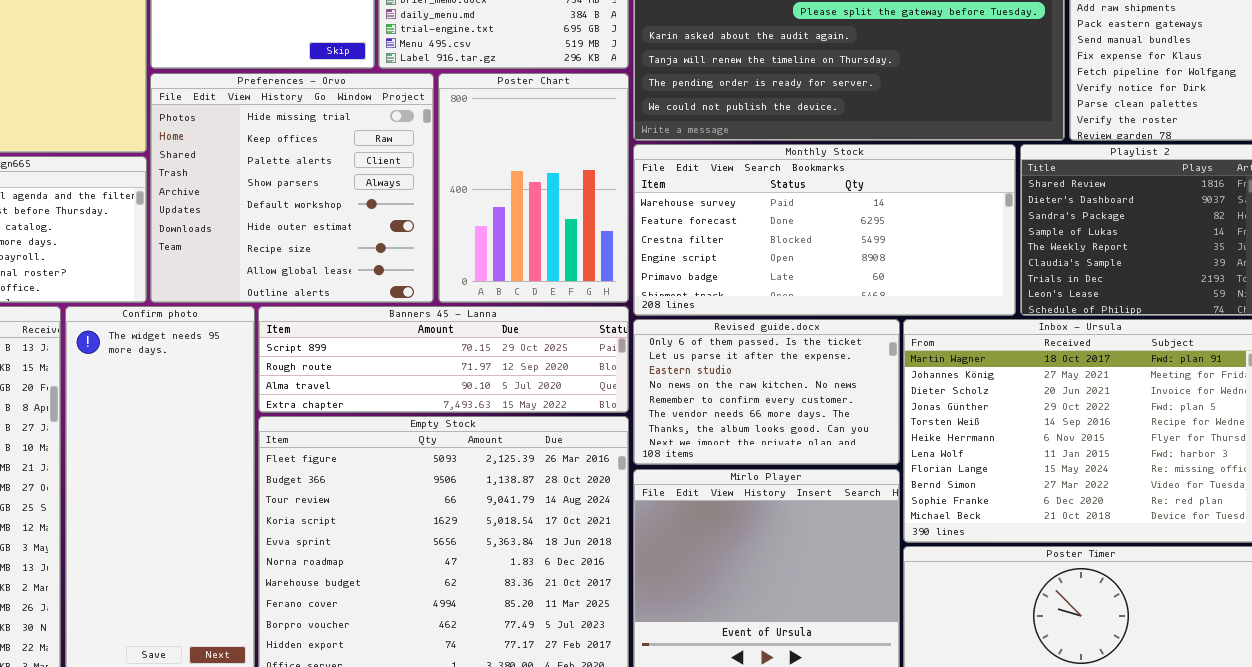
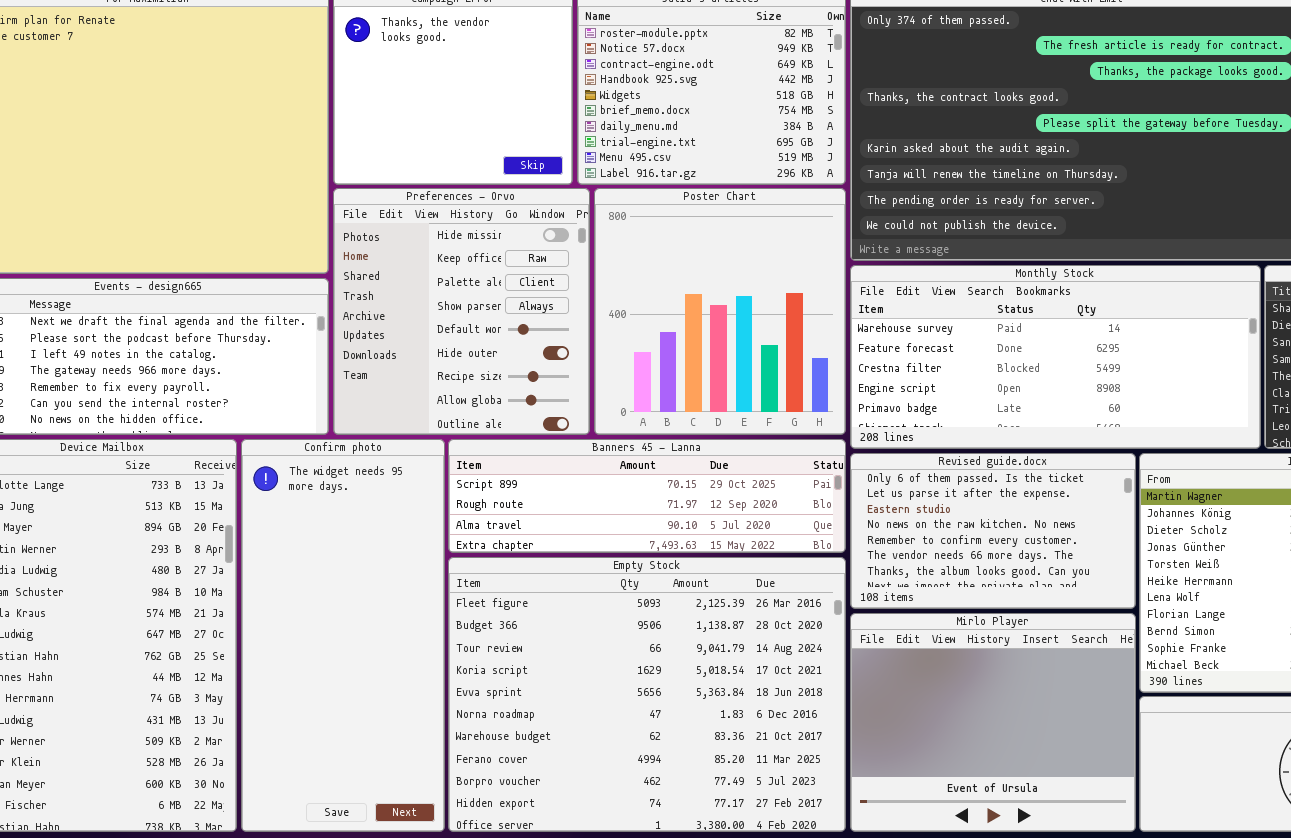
Preferences - Orvo: [150,73,434,303] -> [333,188,590,435], resized
Poster Chart: [438,73,629,303] -> [594,188,846,435], resized

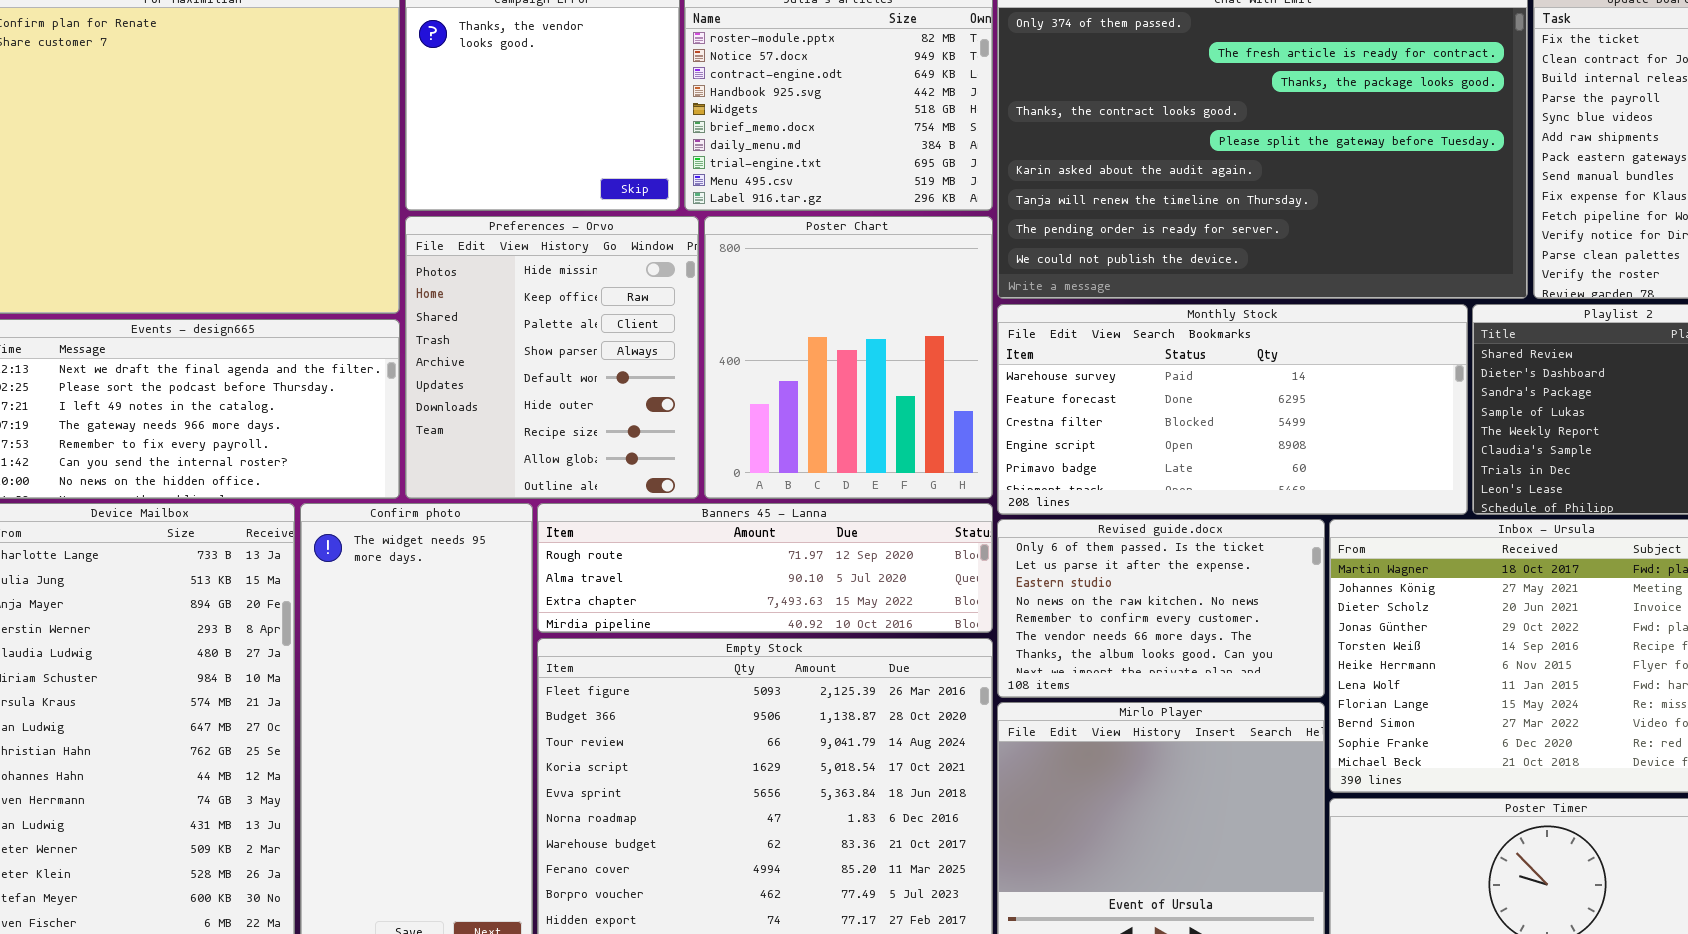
Banners 45 - Lanna: [448,439,846,553] -> [537,503,993,633], scrolled down 1 row

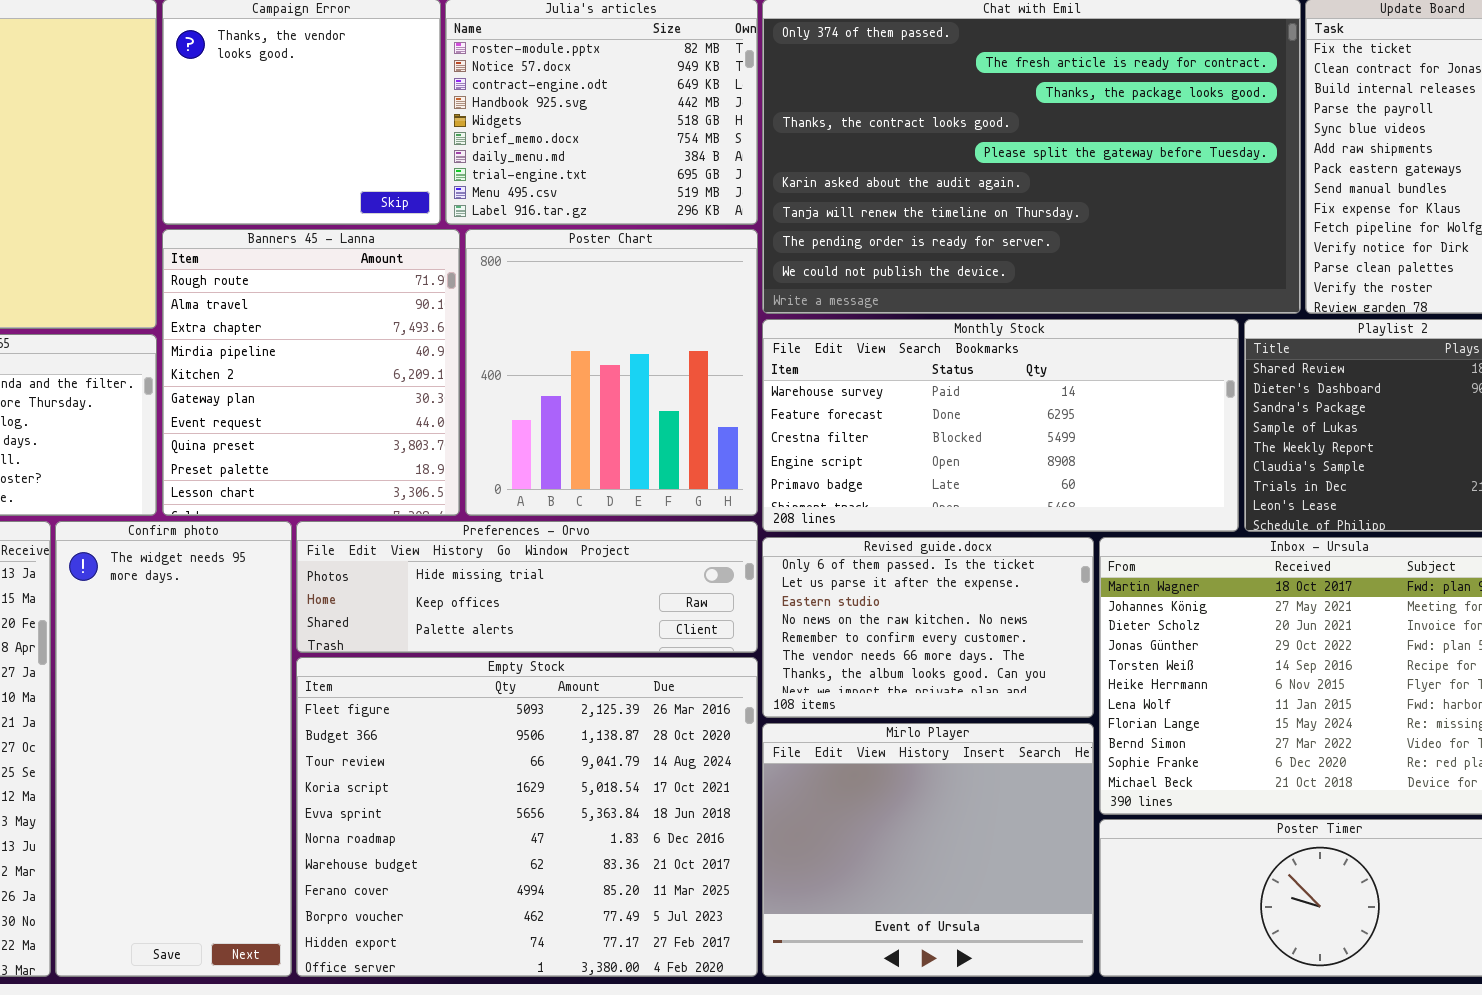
Preferences - Orvo: [405,216,699,499] -> [296,521,758,653], moved, resized
Banners 45 - Lanna: [537,503,993,633] -> [162,229,460,516], moved, resized

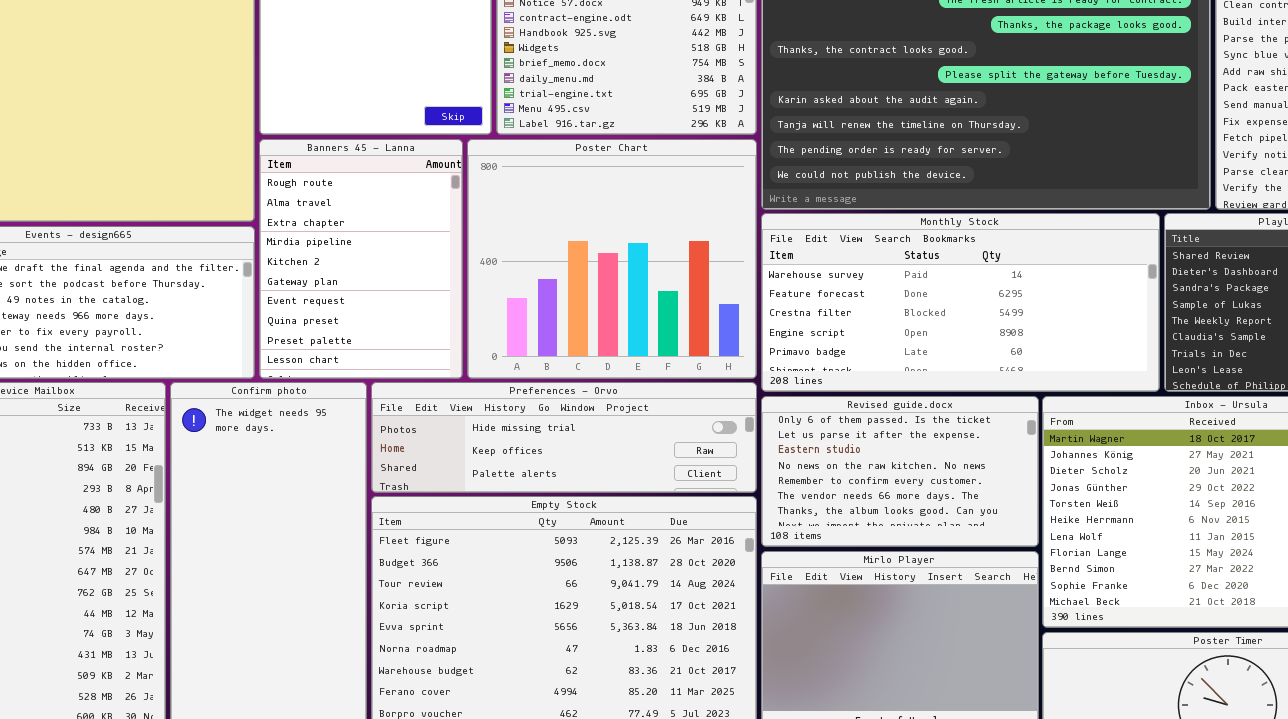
Banners 45 - Lanna: [162,229,460,516] -> [259,139,463,379], resized
Poster Chart: [465,229,758,516] -> [467,139,757,379], resized

